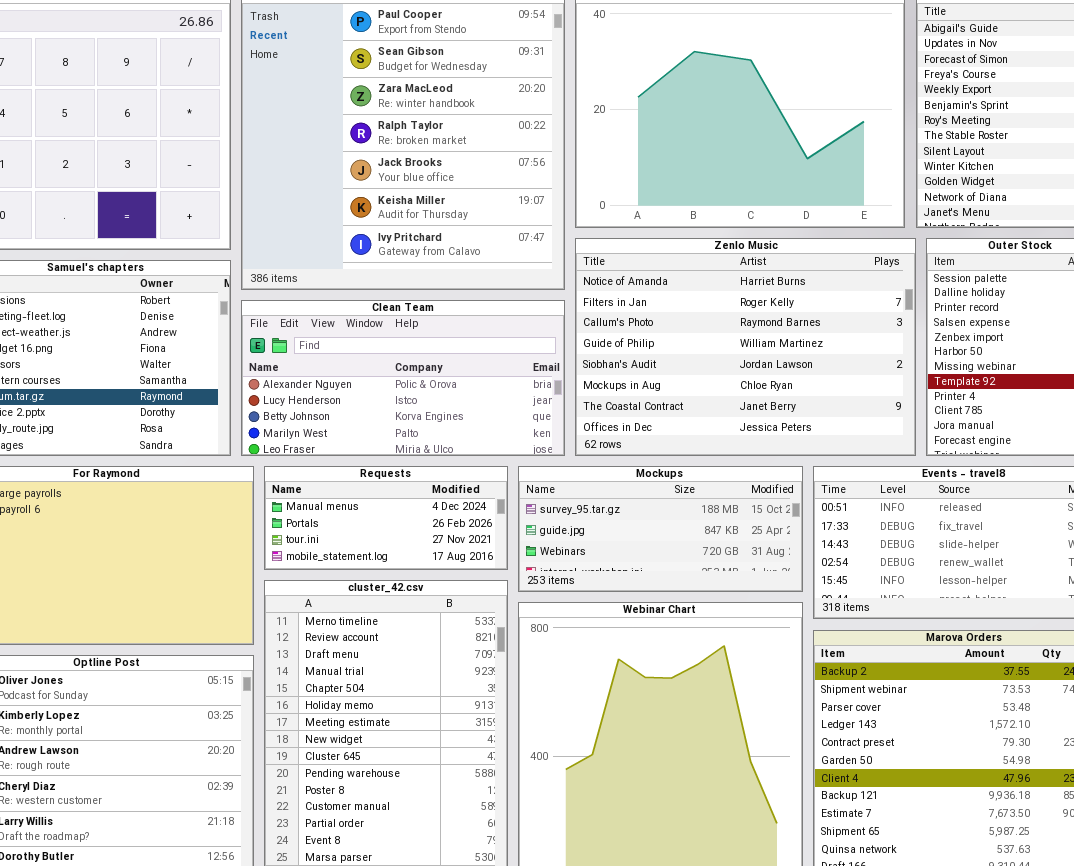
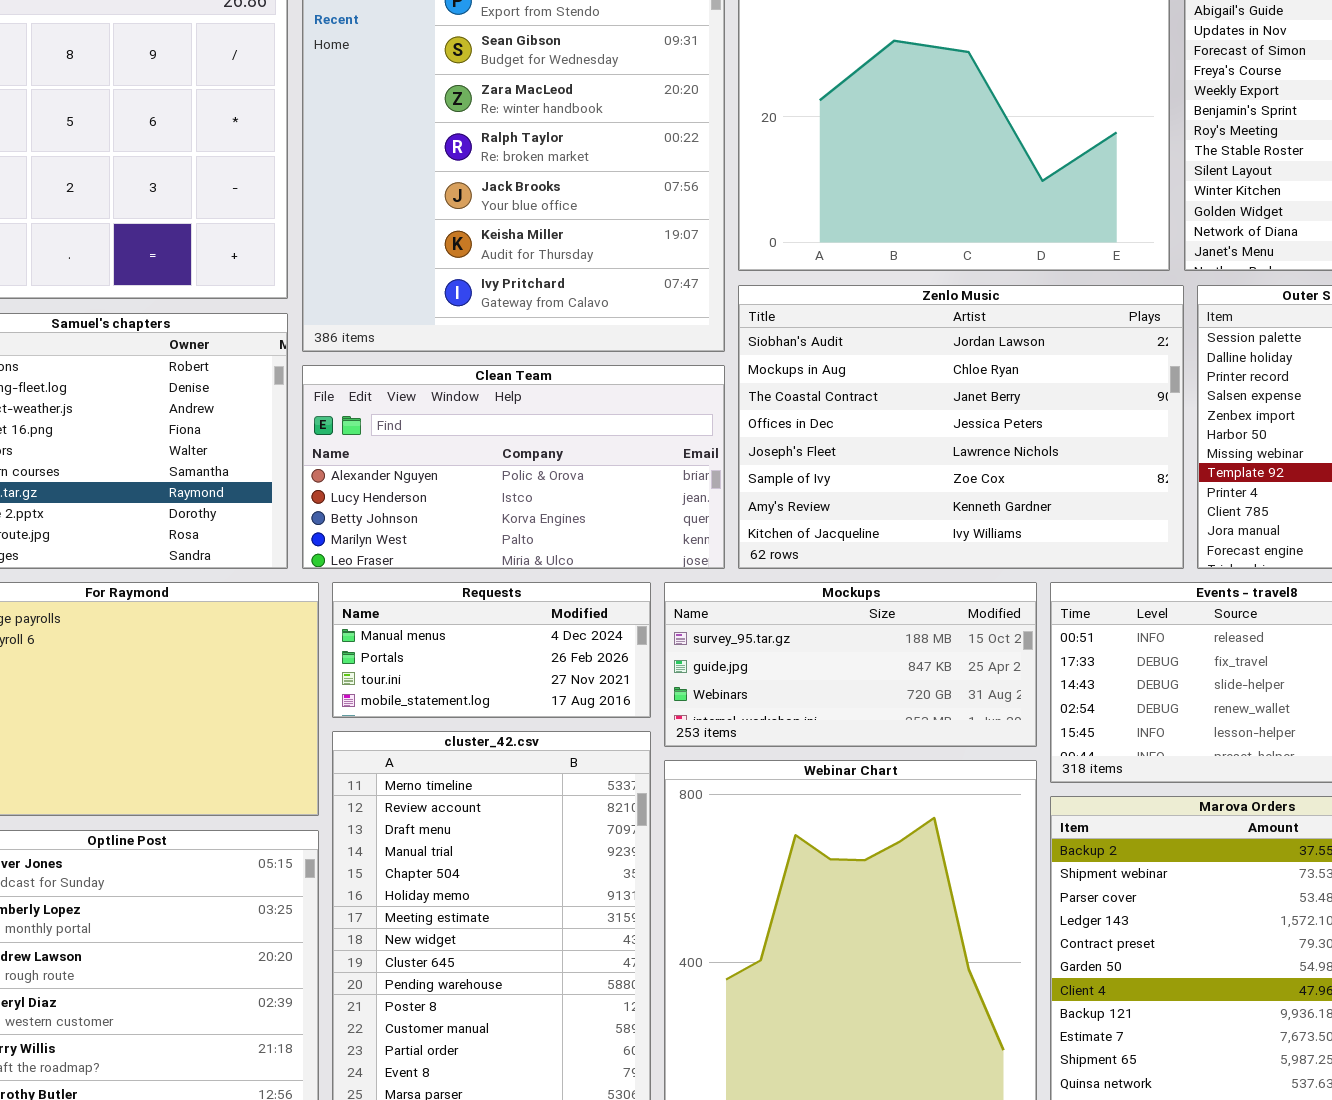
Zenlo Music: [575,238,916,456] -> [738,285,1184,569], scrolled down 4 rows

